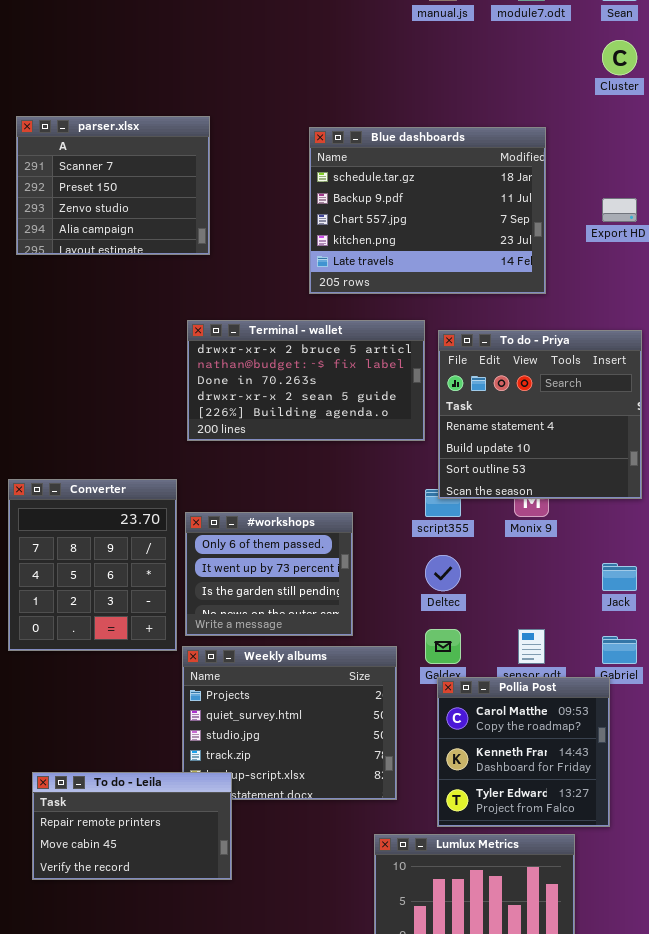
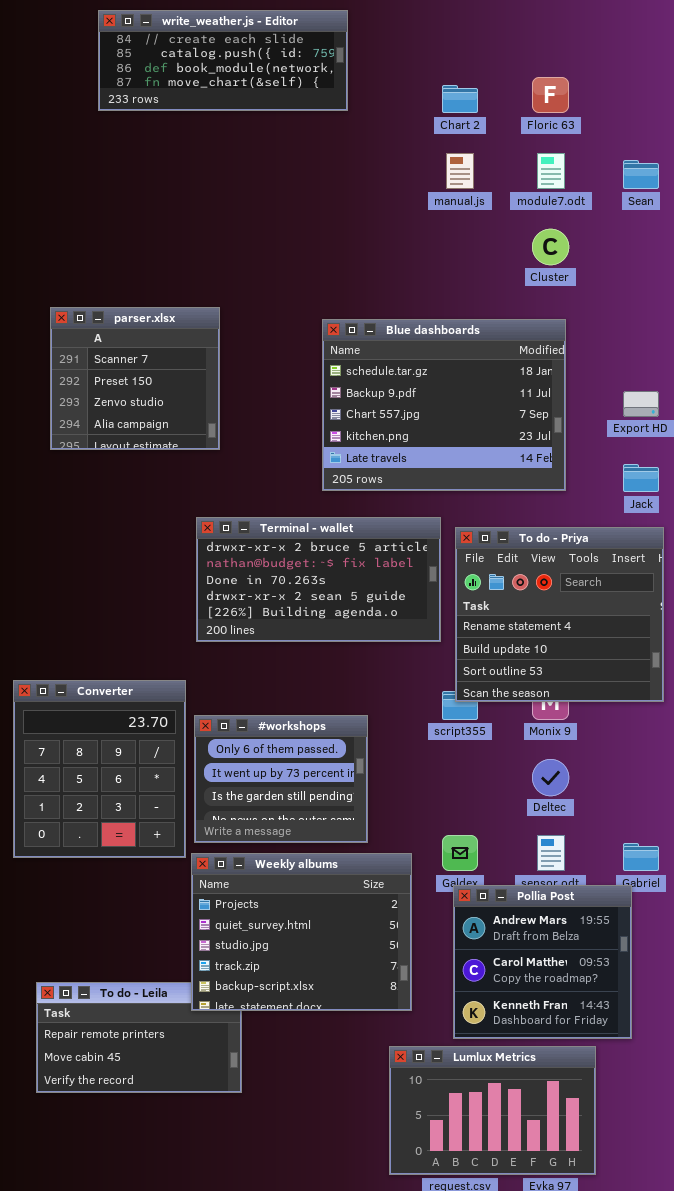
Cluster: [602,40,637,75] -> [532,229,569,265], moved
parser.xlsx: [16,116,210,255] -> [50,307,220,450], resized
Deltec: [425,555,461,591] -> [532,759,569,796], moved
Jack: [602,563,637,591] -> [623,464,659,492], moved
Weekly albums: [182,646,397,800] -> [191,853,412,1011], raised
Pollia Post: [437,677,610,827] -> [453,885,632,1039], scrolled up 1 row

